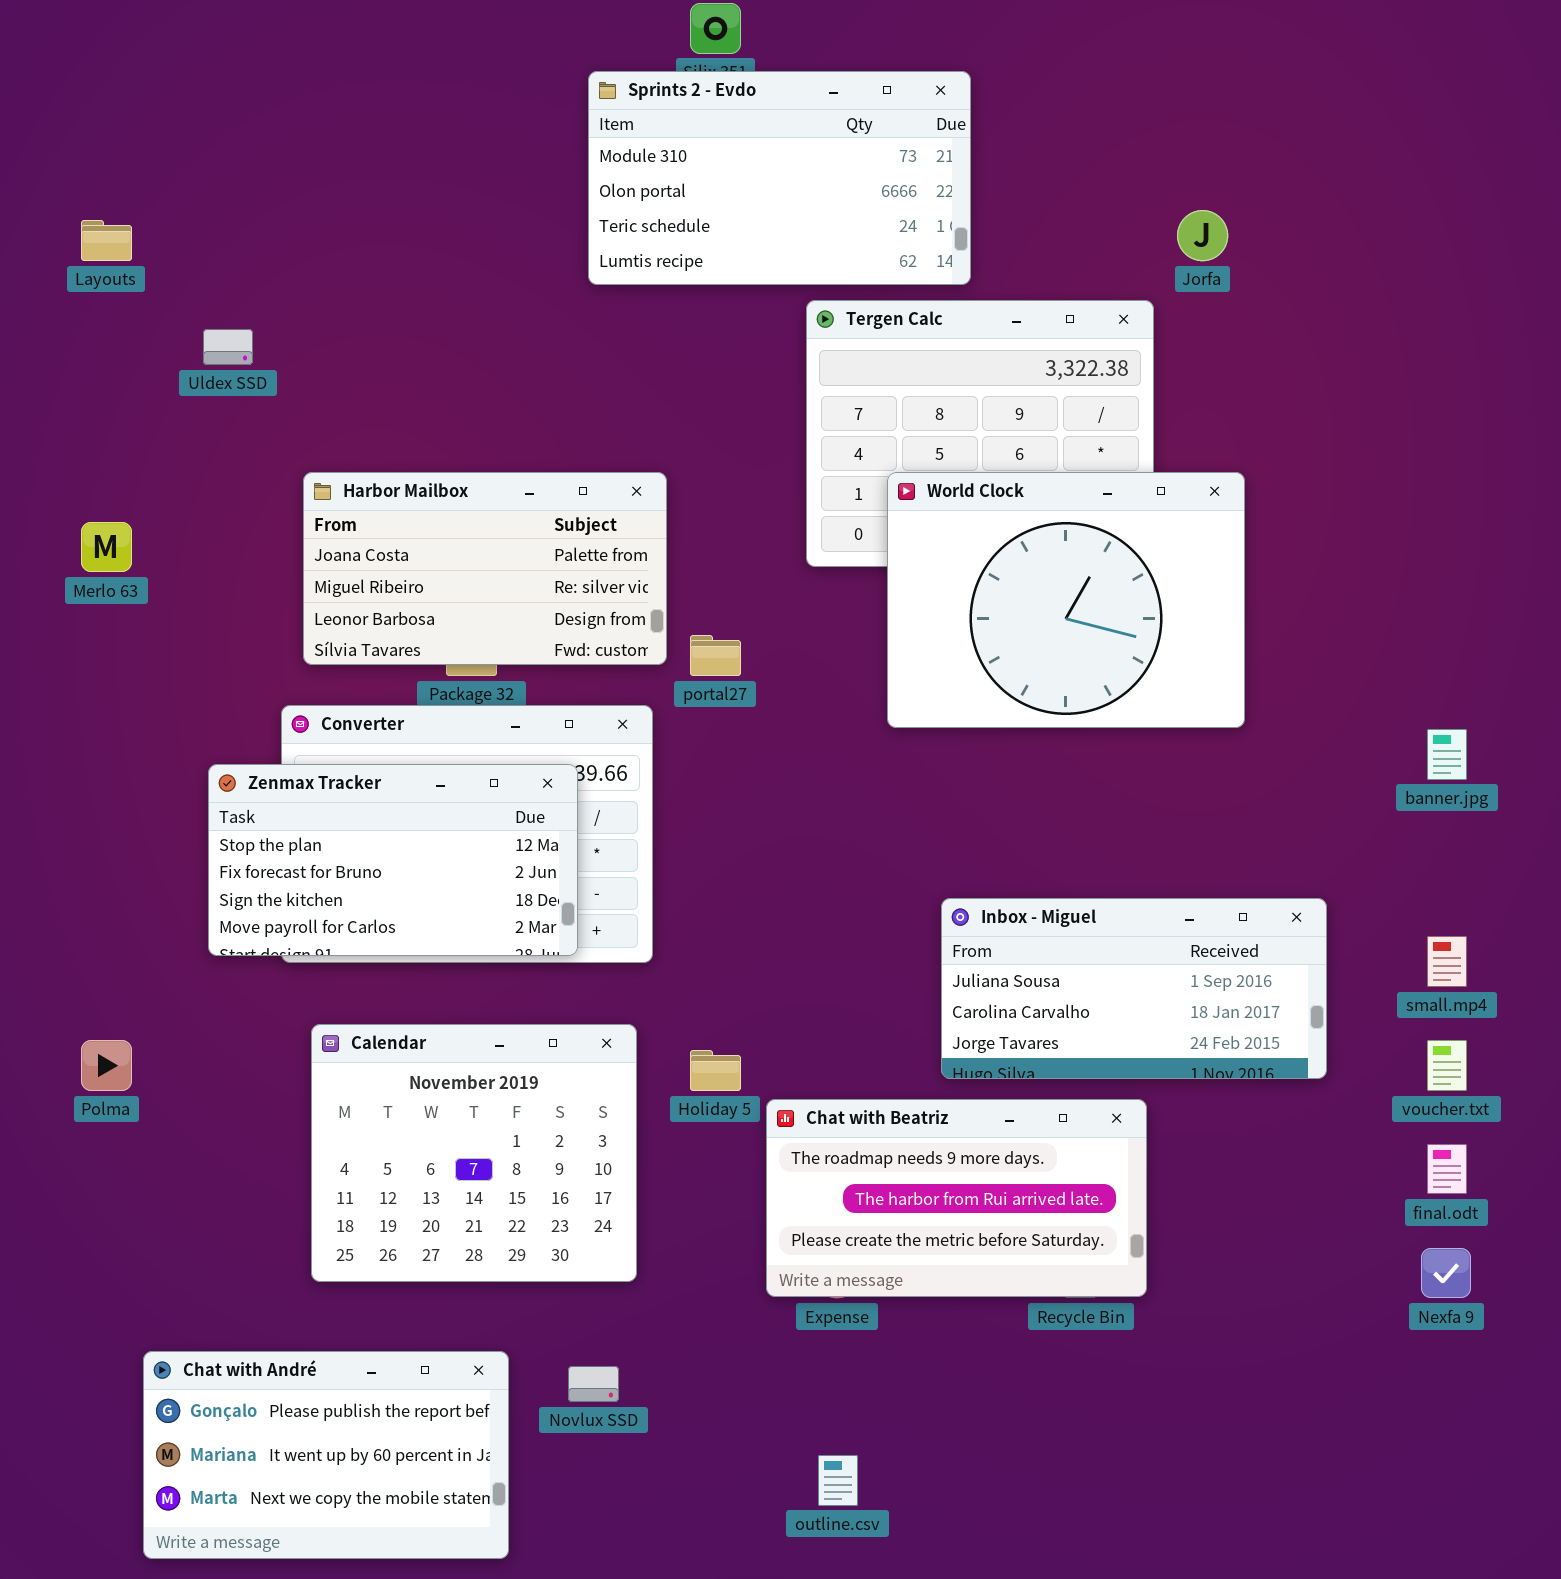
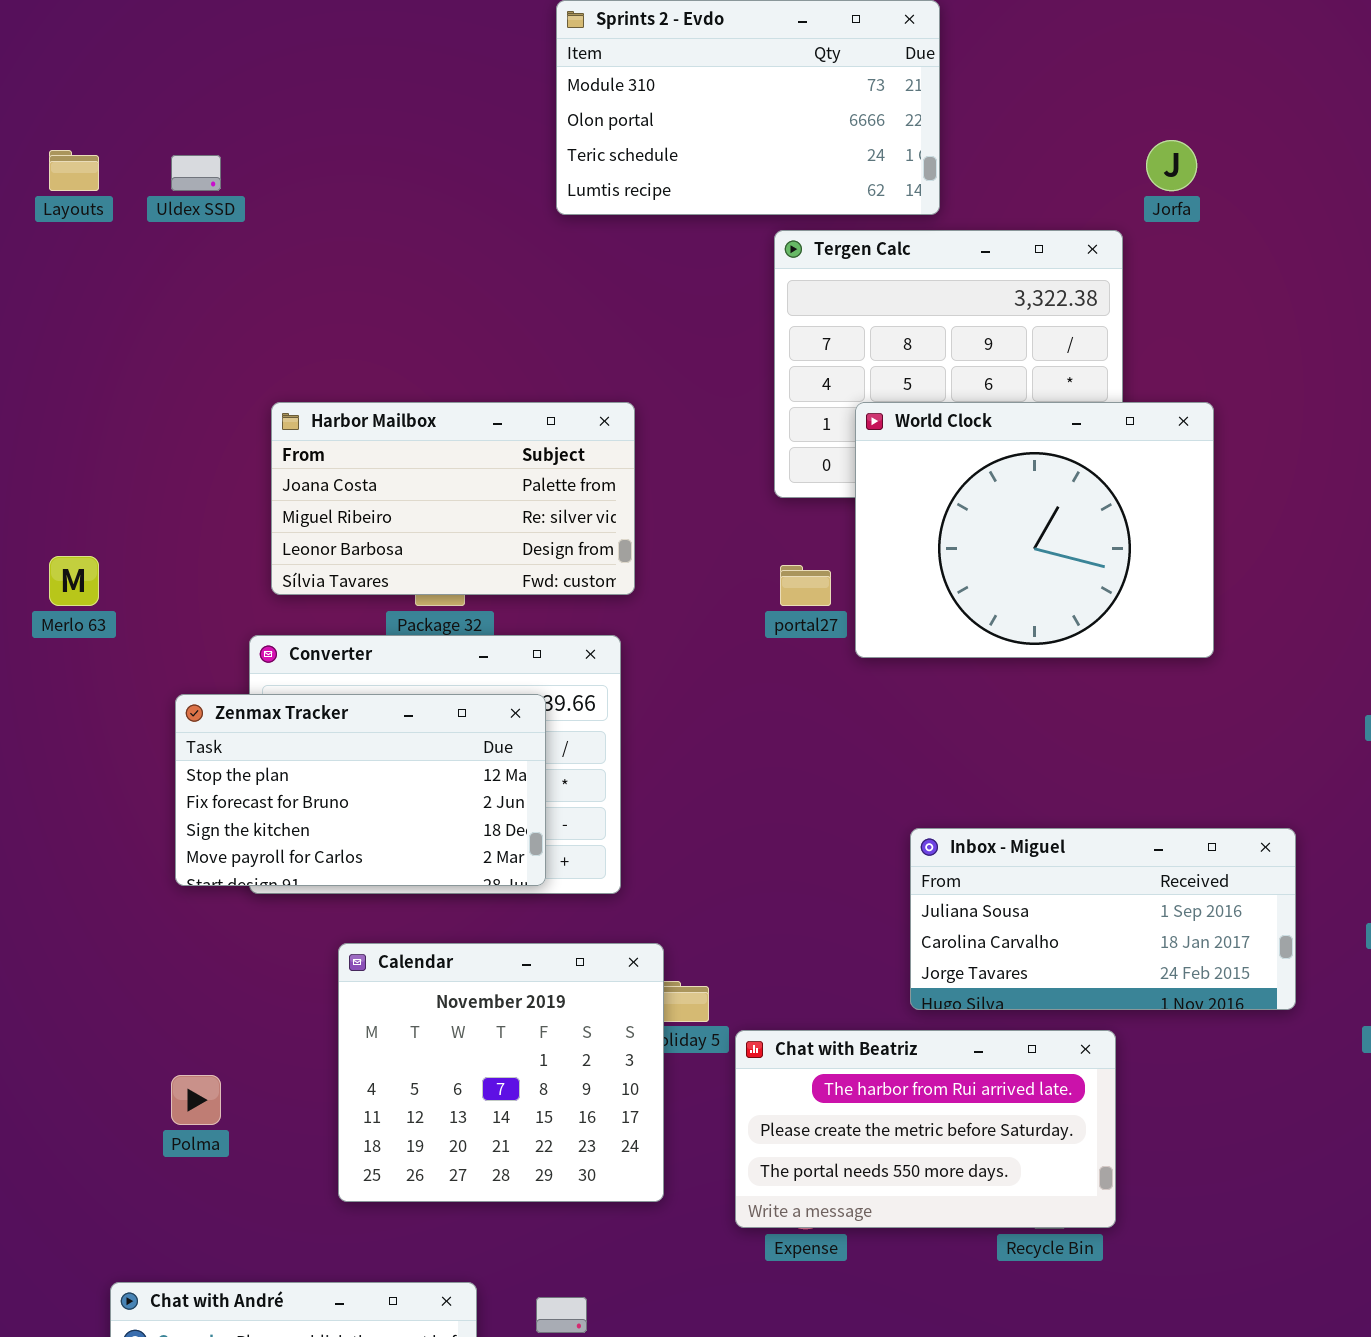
Uldex SSD: [203,329,253,365] -> [171,155,221,191], moved
Merlo 63: [81,522,132,572] -> [49,556,99,606], moved
portal27: [690,635,741,676] -> [780,565,831,606], moved
Calendar: [311,1024,637,1282] -> [338,943,664,1202], moved
Polma: [81,1040,132,1091] -> [171,1075,221,1125], moved
Chat with Beatriz: [766,1099,1147,1297] -> [735,1030,1116,1228], scrolled down 1 row

